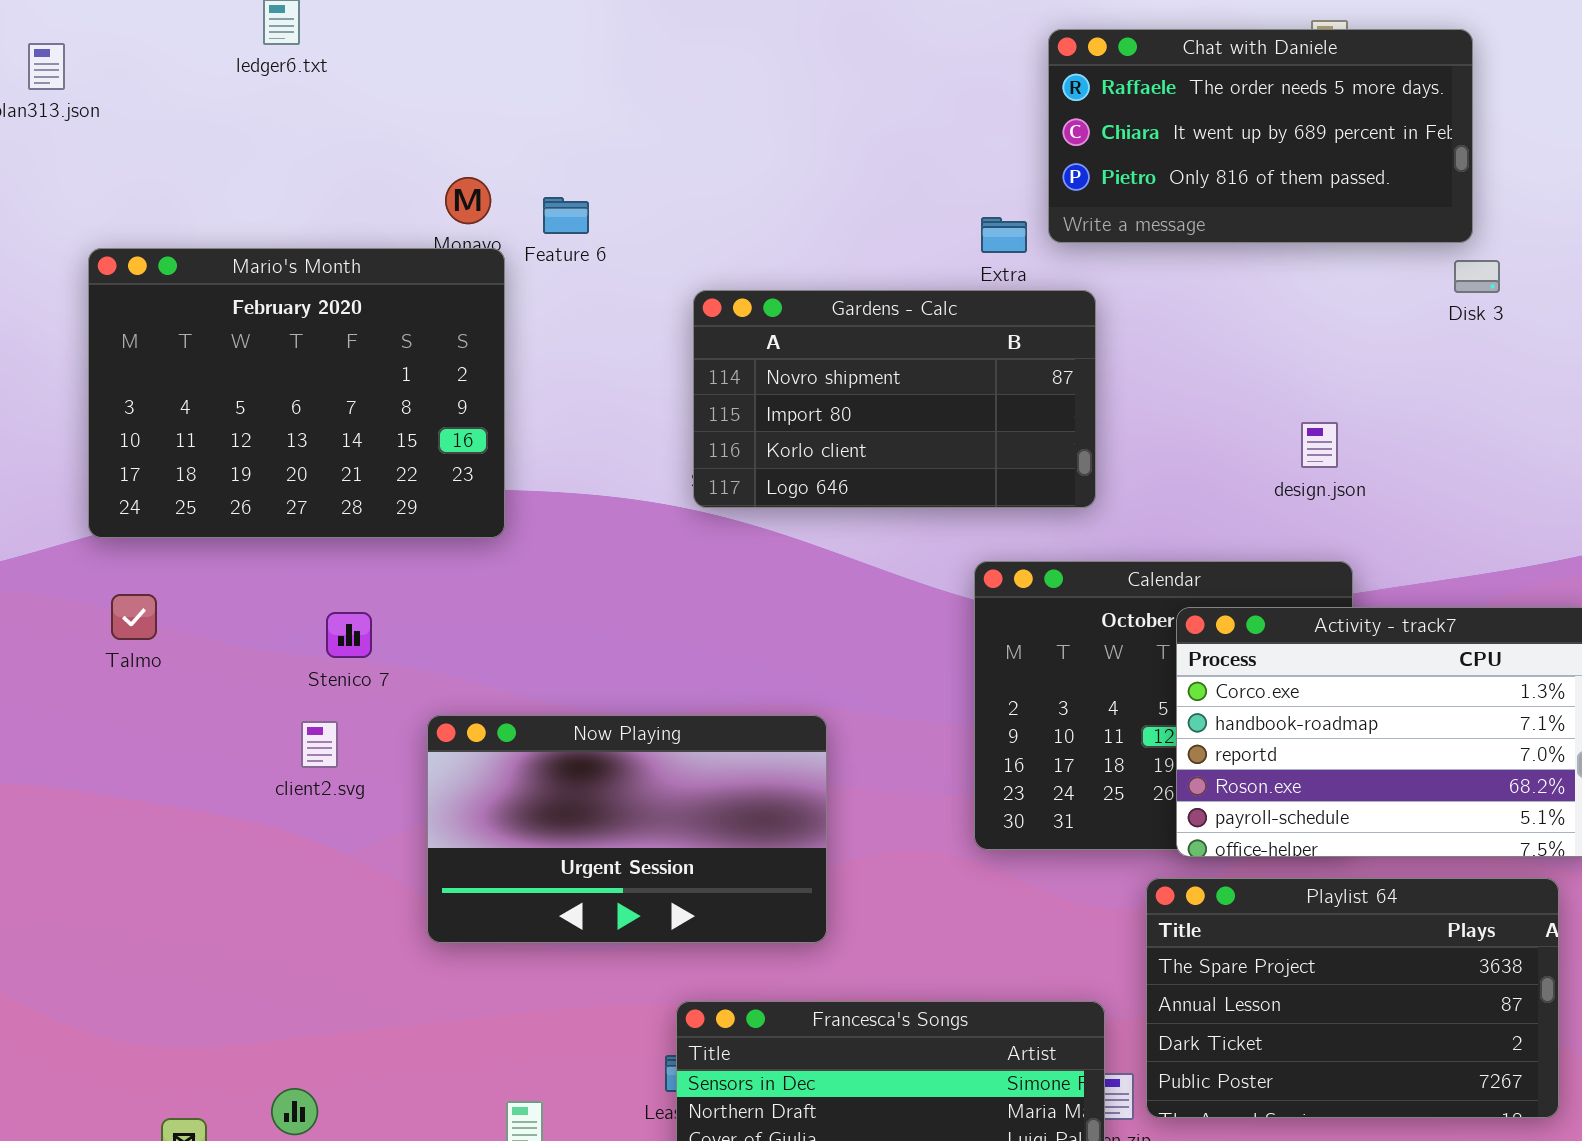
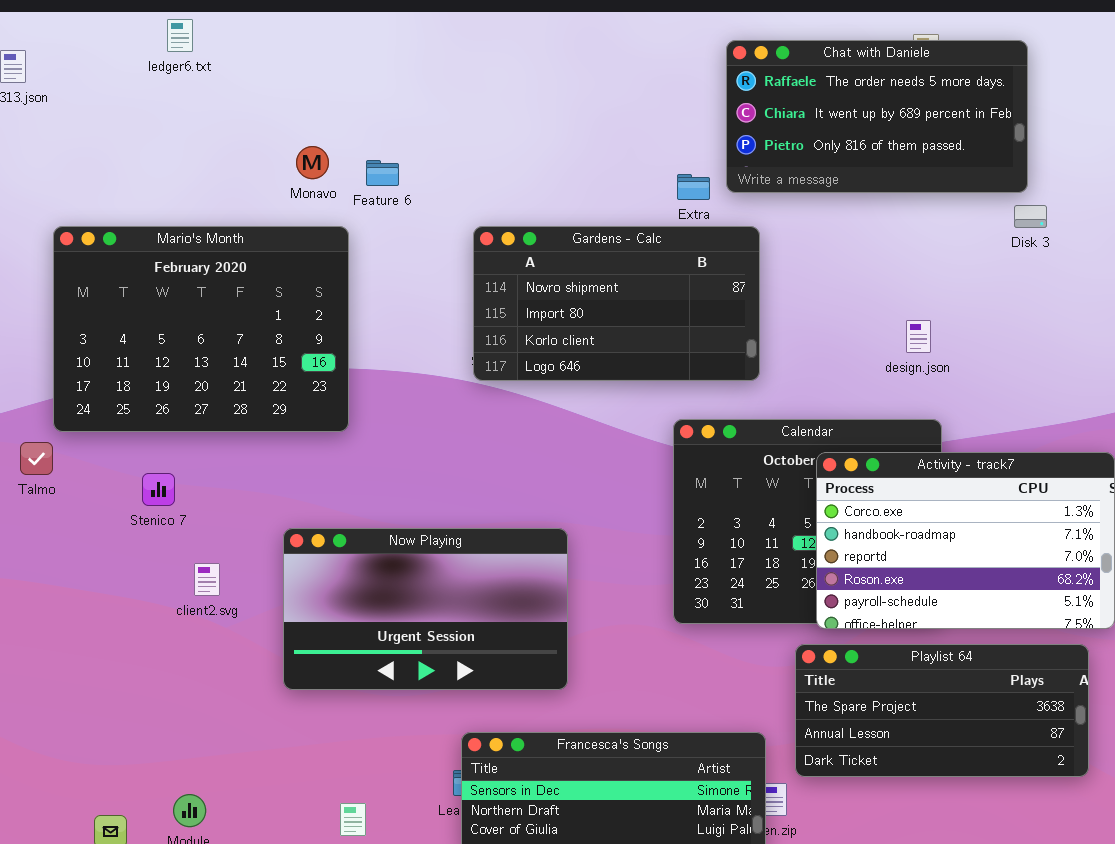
Mario's Month: [88,248,505,538] -> [53,226,349,432], moved
Talmo: [111,594,157,640] -> [20,442,53,475], moved
Stenico 7: [326,612,372,658] -> [142,473,175,506], moved
client2.svg: [301,721,338,768] -> [194,563,220,596], moved
Playlist 64: [1146,878,1559,1118] -> [795,644,1089,777], resized

